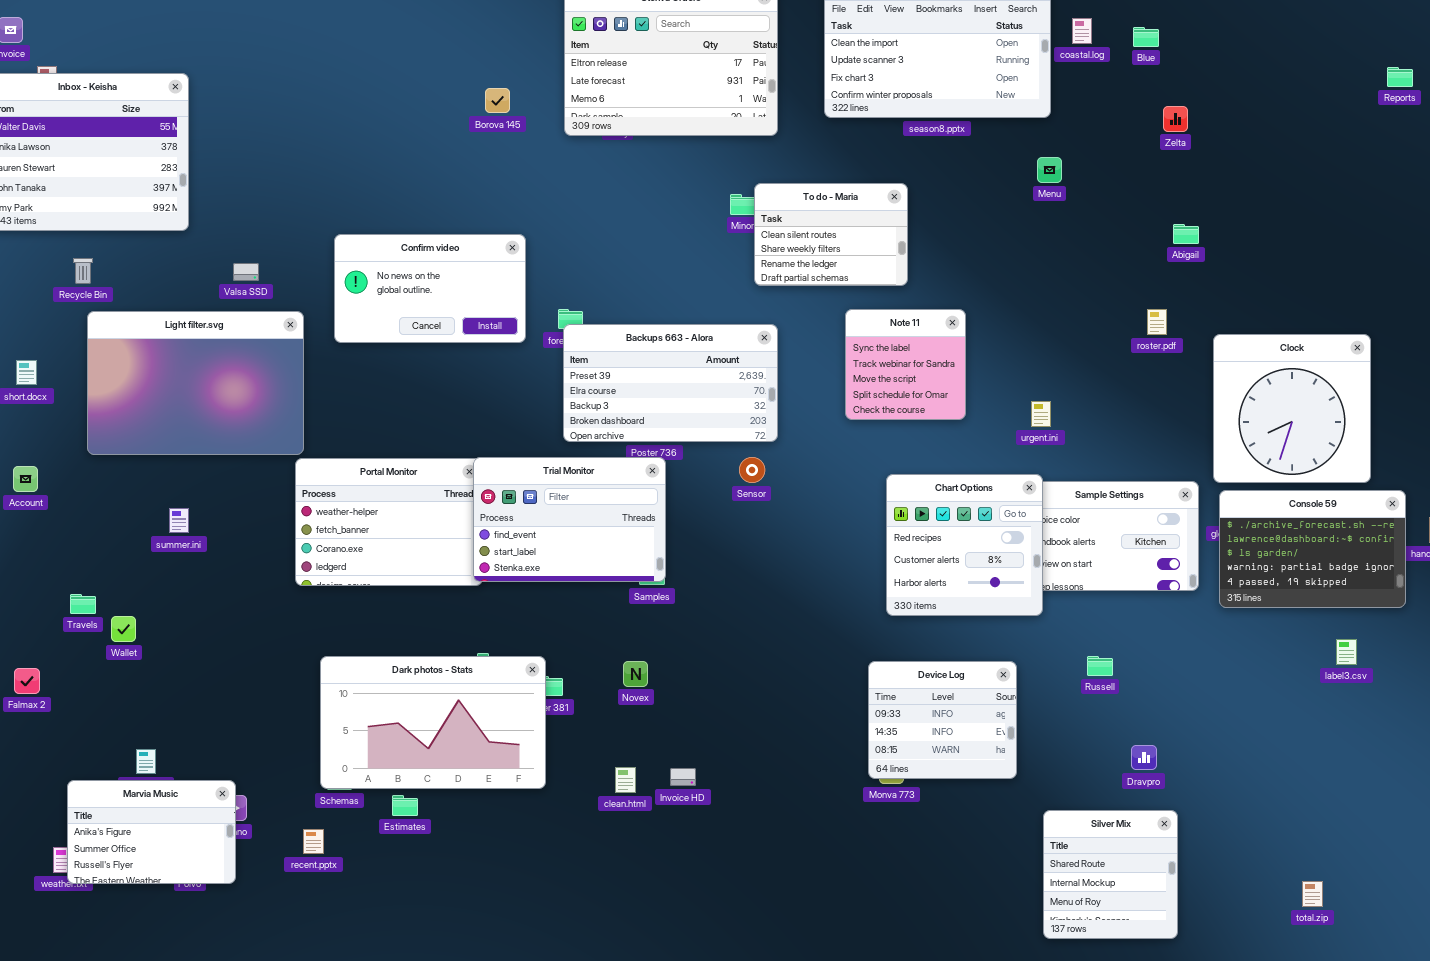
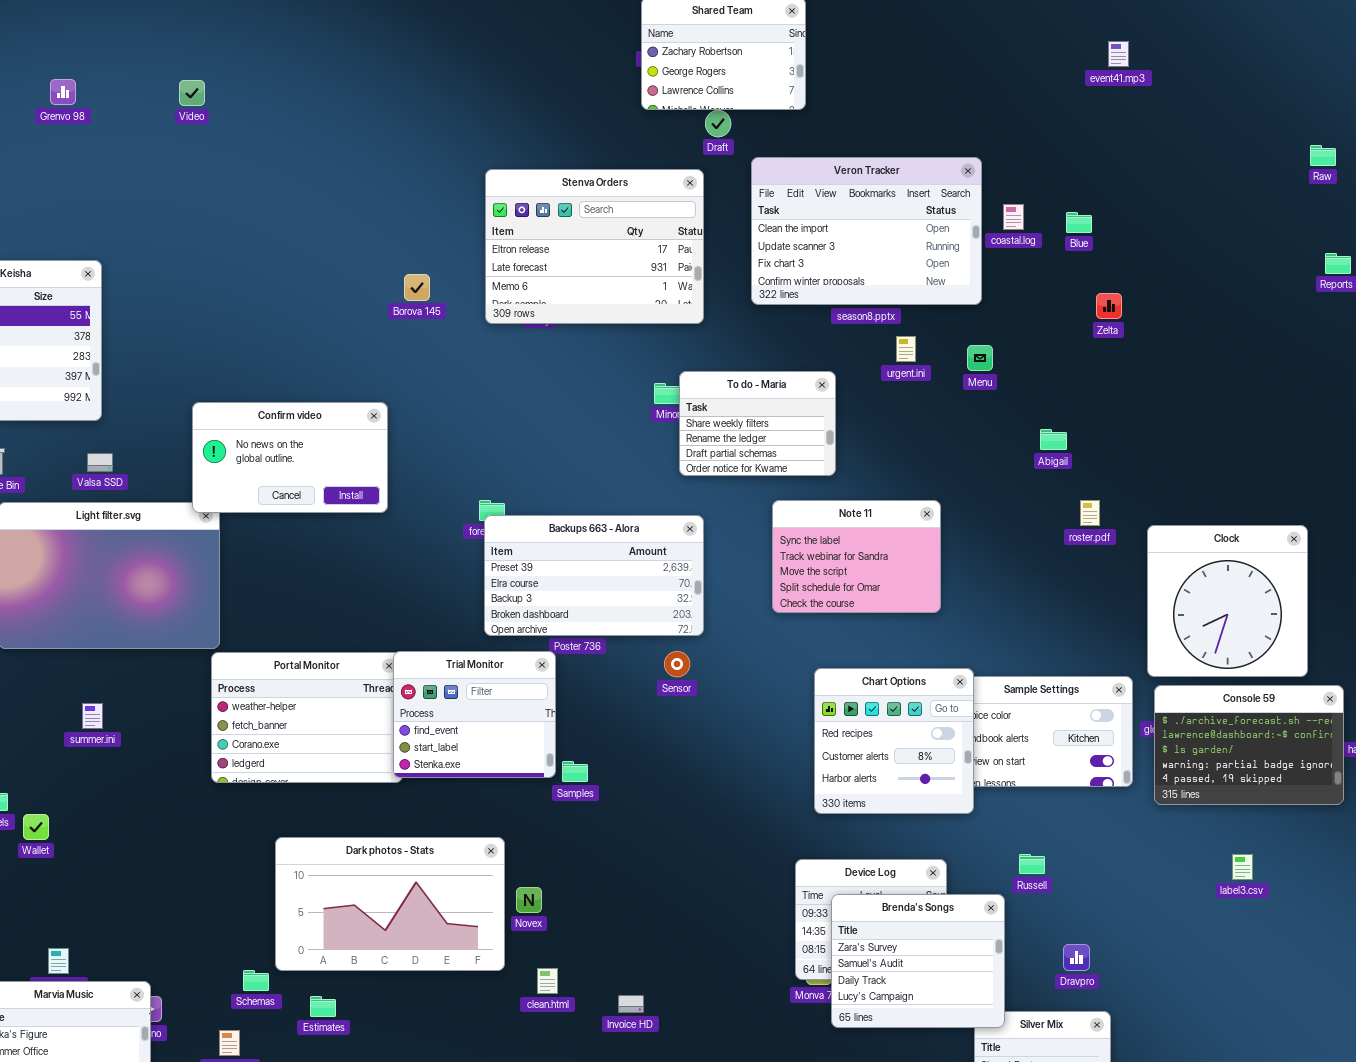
To do - Maria: [754,183,908,286] -> [679,371,836,476], scrolled down 1 row
Abigail: [1173,224,1199,244] -> [1040,429,1067,450], moved
Confirm video: [334,234,526,343] -> [192,402,388,513], moved
Valsa SSD: [233,263,259,281] -> [87,453,113,472], moved
Note 11: [845,309,966,420] -> [772,500,941,613], resized
urgent.ini: [1031,401,1051,427] -> [896,336,916,362], moved
Trial Monitor: [473,457,666,582] -> [393,651,556,778], resized
label3.csv: [1336,639,1357,665] -> [1232,854,1253,880], moved
Dark photos - Stats: [320,656,546,789] -> [275,837,505,971], moved
Novex: [623,661,648,687] -> [516,887,542,913], moved
Brenda's Songs: none -> [831,894,1005,1028], opened
Invoice HD: [670,768,696,786] -> [618,995,644,1013], moved

